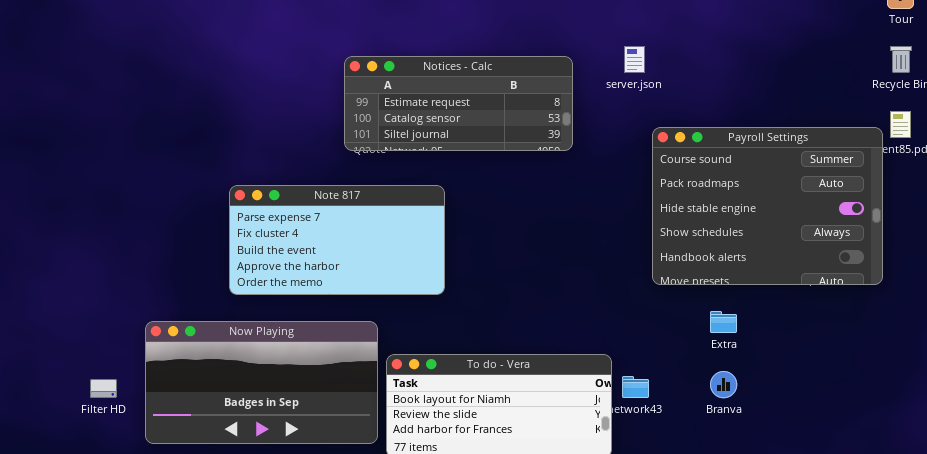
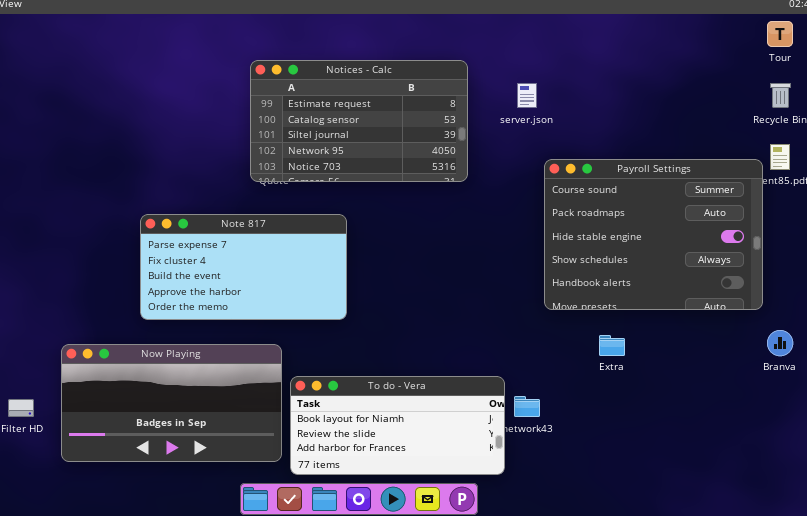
Notices - Calc: [344,56,573,151] -> [250,60,468,182], resized
Branva: [710,371,737,398] -> [767,330,793,356], moved

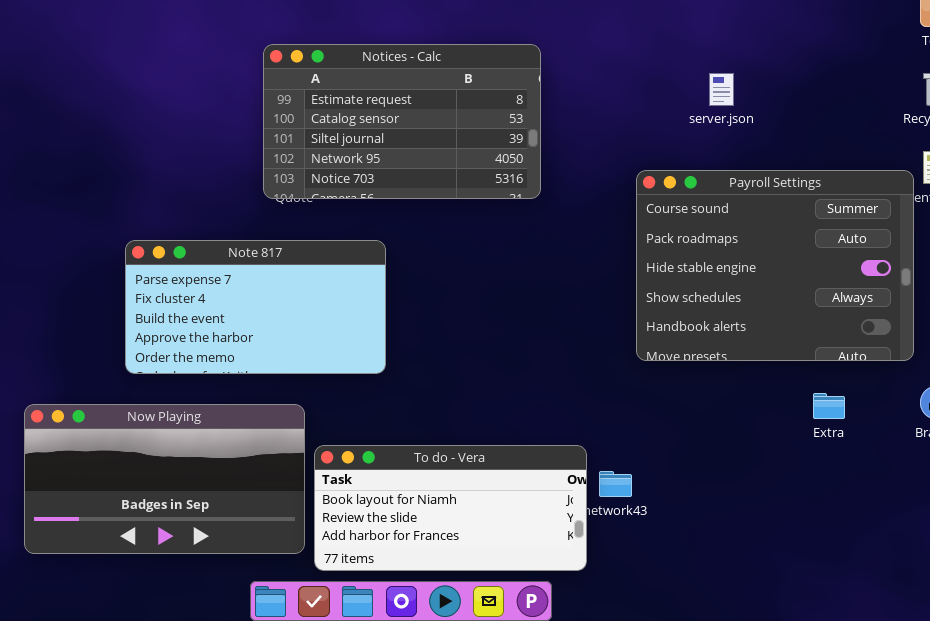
server.json: [517,83,537,108] -> [709,73,734,106], moved
Extra: [599,335,625,356] -> [813,393,845,419], moved

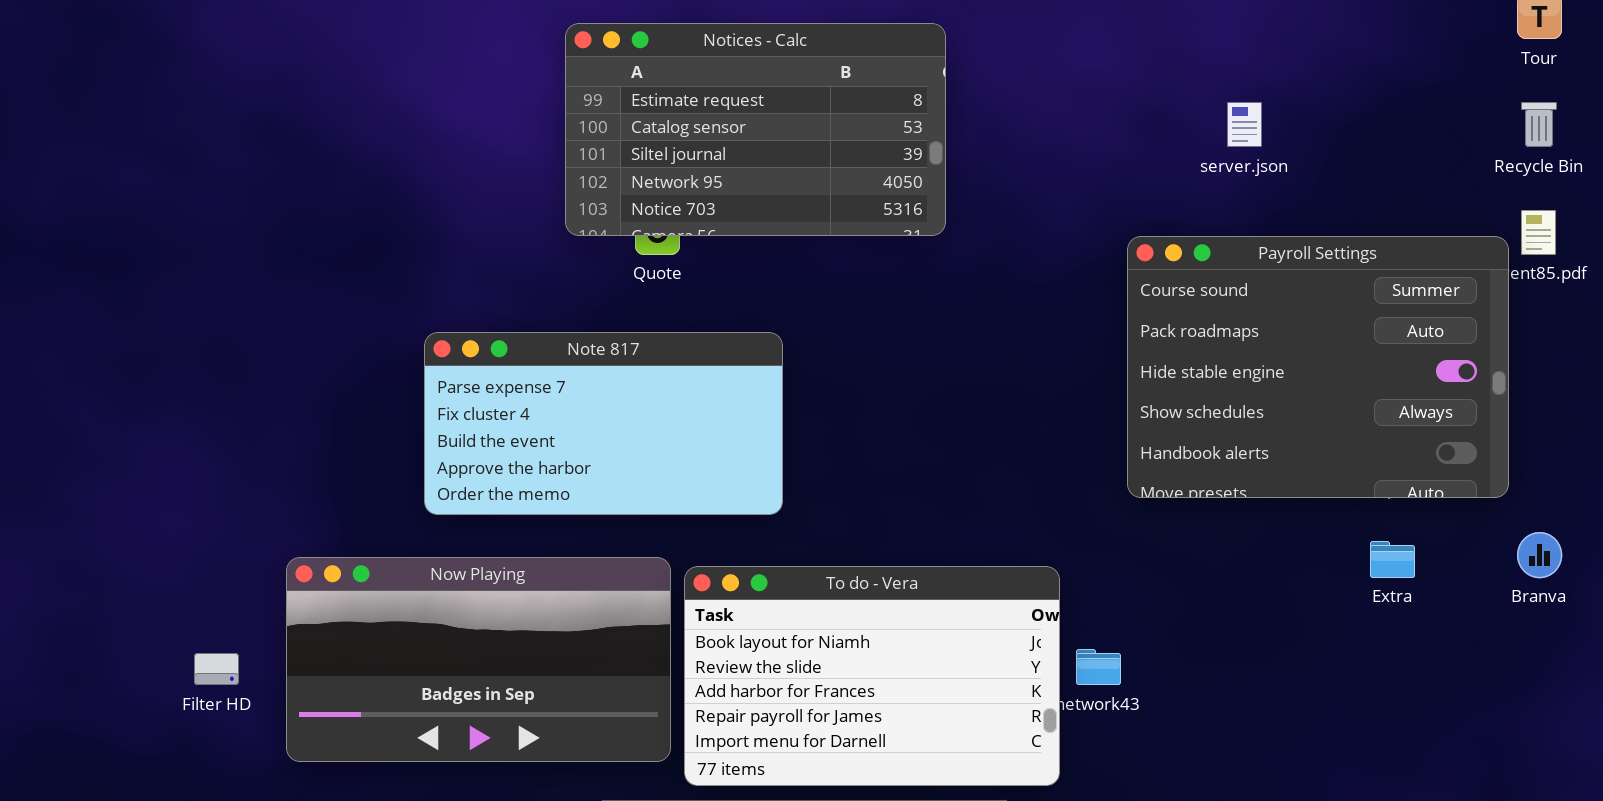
Notices - Calc: [263,44,541,199] -> [565,23,946,236], moved
To do - Vera: [314,445,587,571] -> [684,566,1060,786], resized

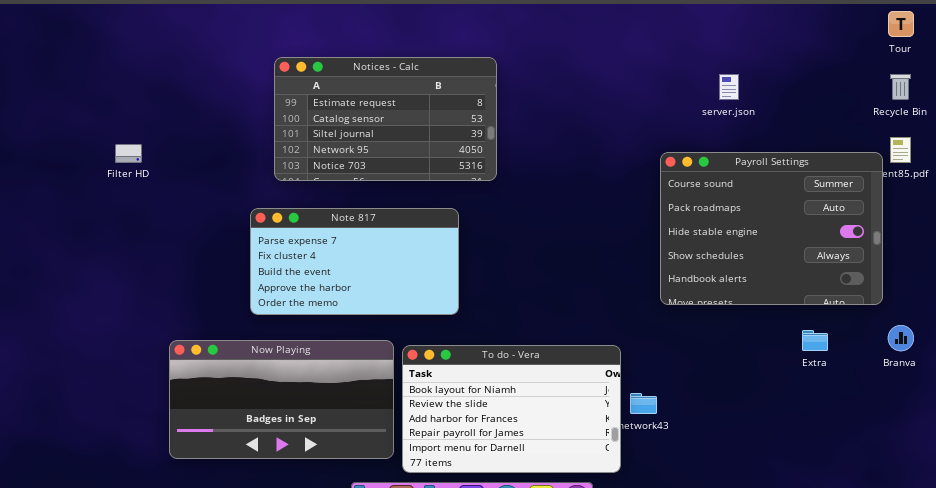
Notices - Calc: [565,23,946,236] -> [274,57,497,181], moved
Filter HD: [194,653,239,685] -> [115,144,142,163], moved

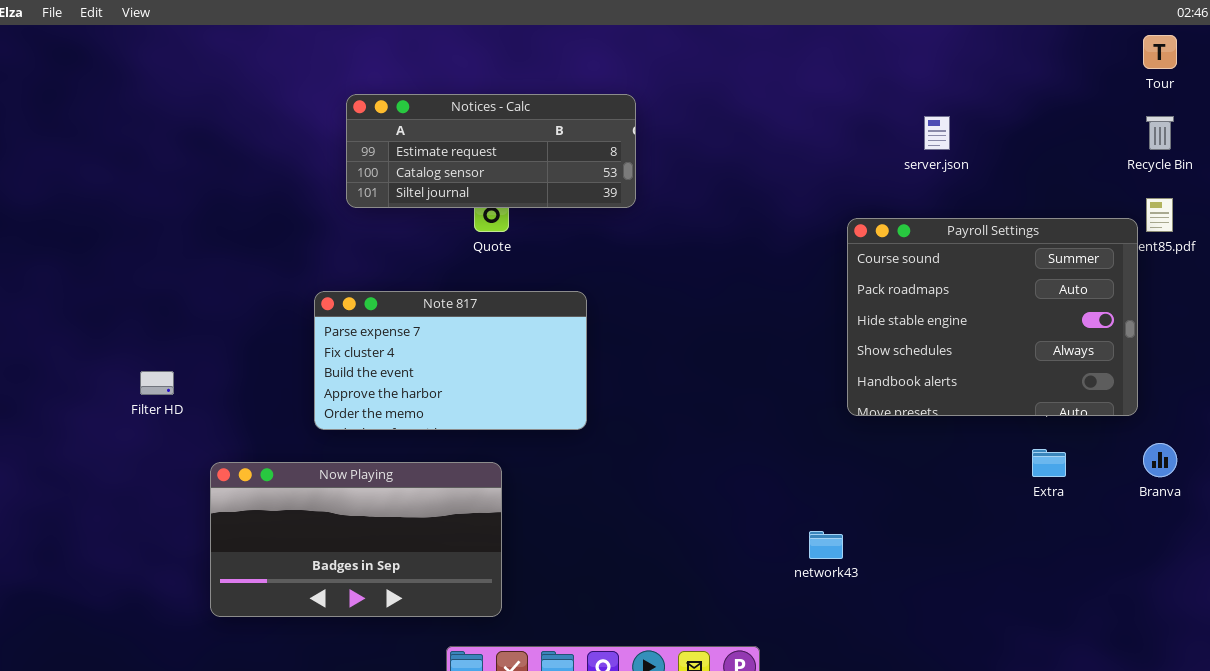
Notices - Calc: [274,57,497,181] -> [346,94,636,208], resized
Filter HD: [115,144,142,163] -> [140,371,174,395], moved
To do - Vera: [402,345,621,473] -> none, closed

